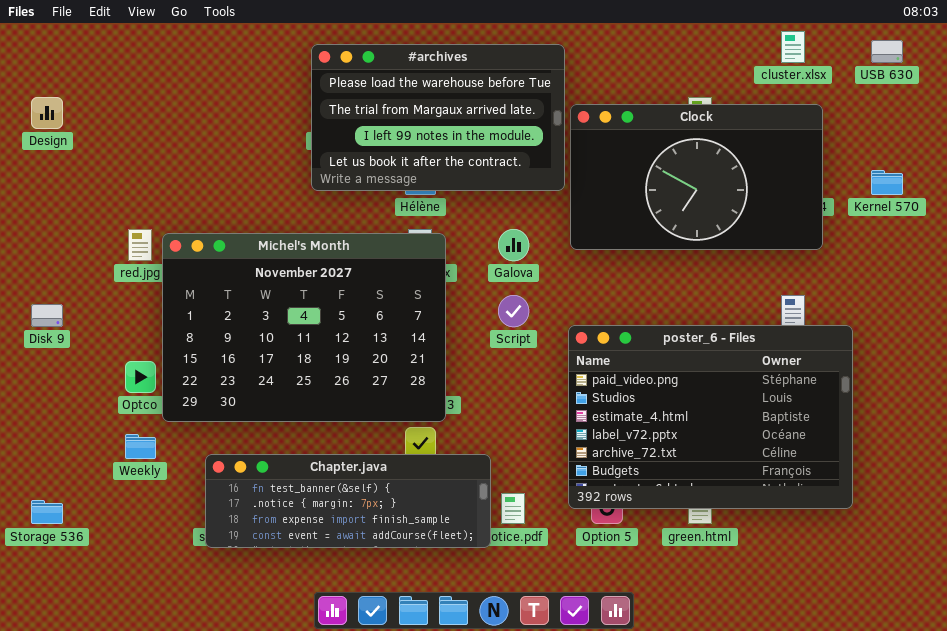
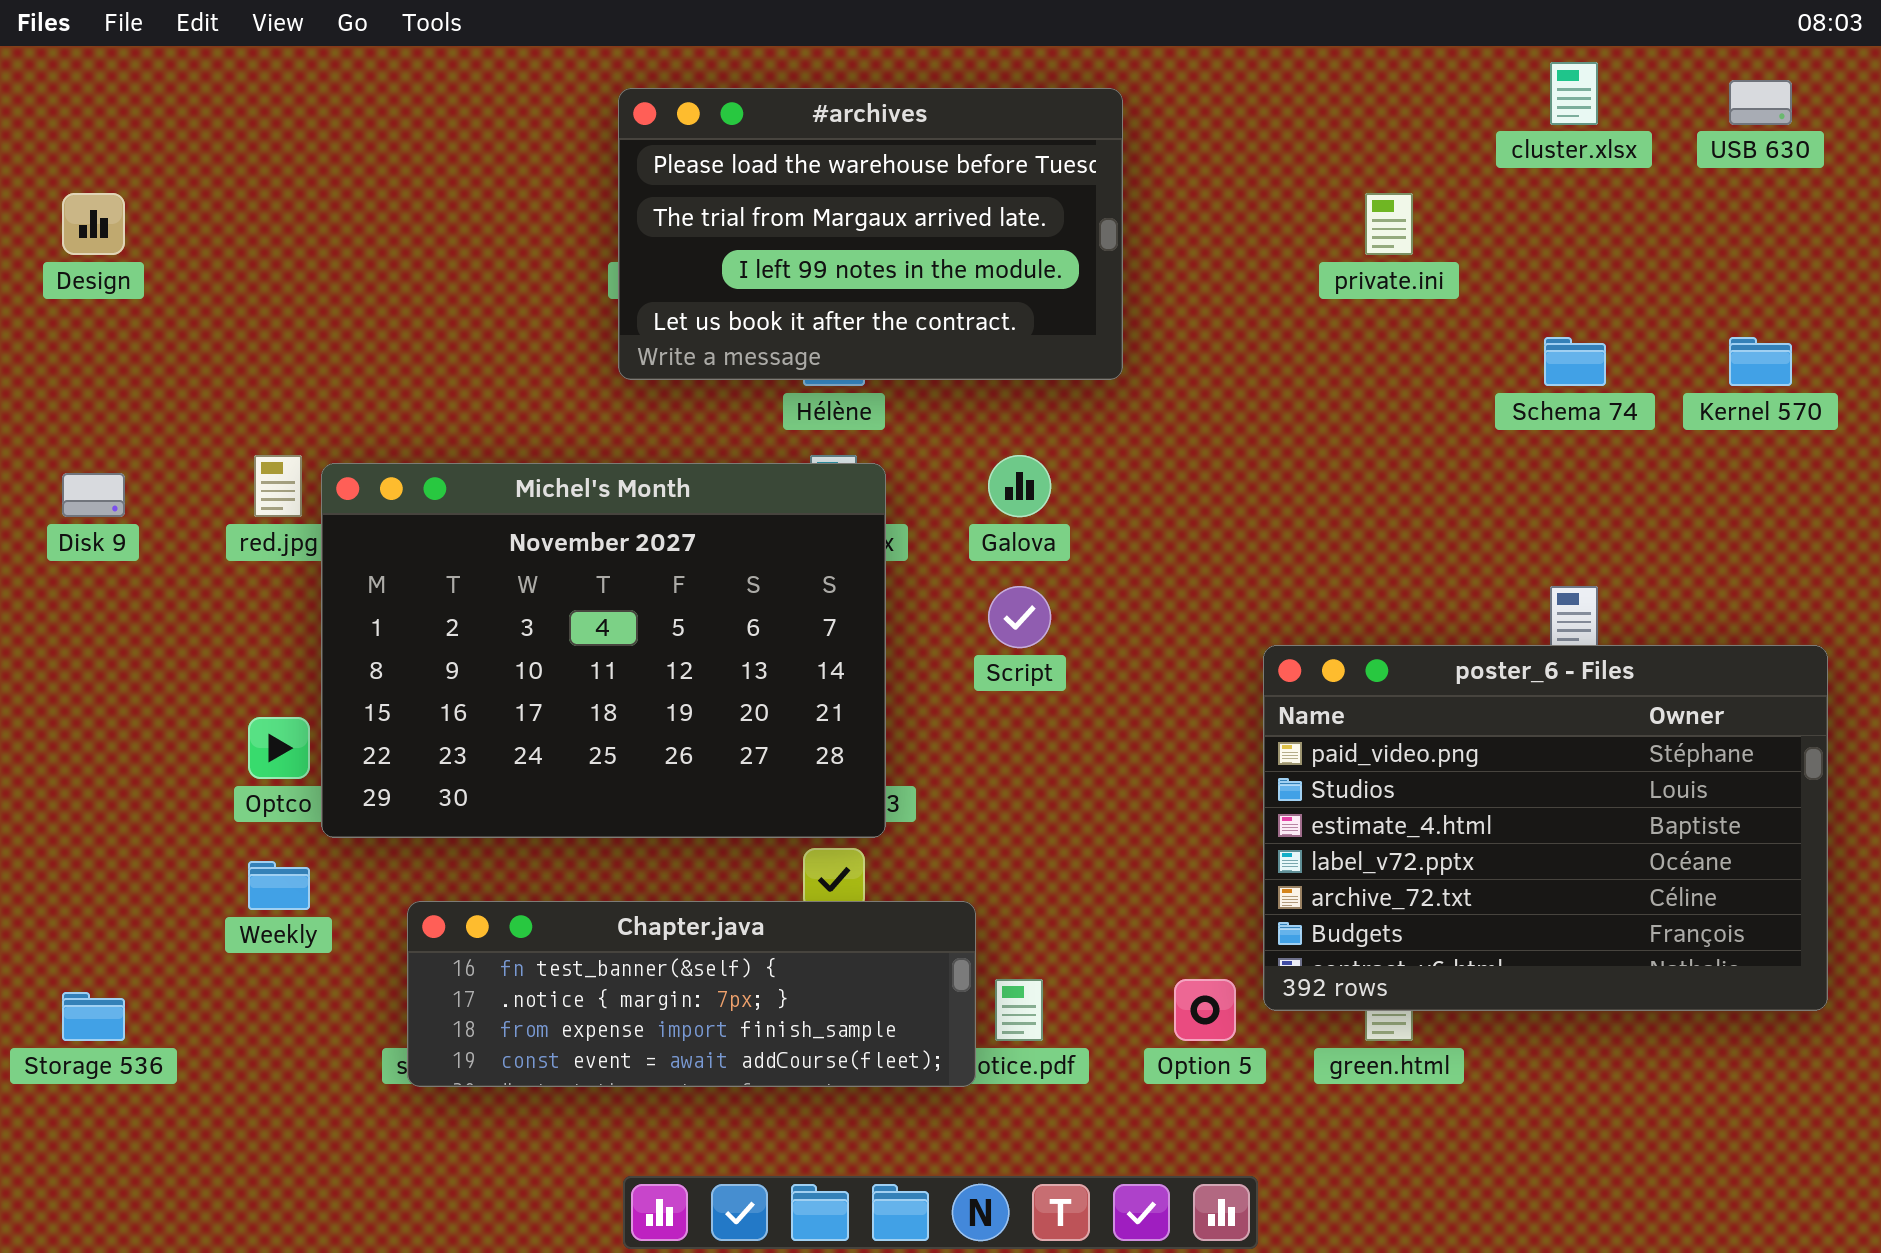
Clock: [570,104,823,250] -> none, closed
Disk 9: [31,304,63,327] -> [62,473,125,517], moved
poster_6 - Files: [568,325,853,509] -> [1263,645,1828,1011], moved

